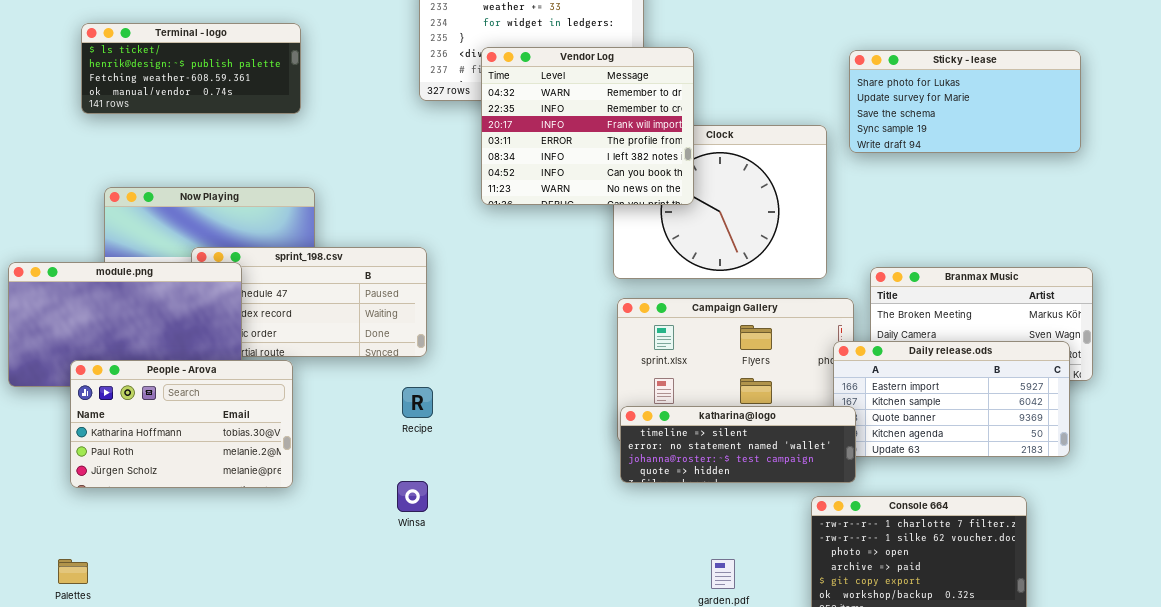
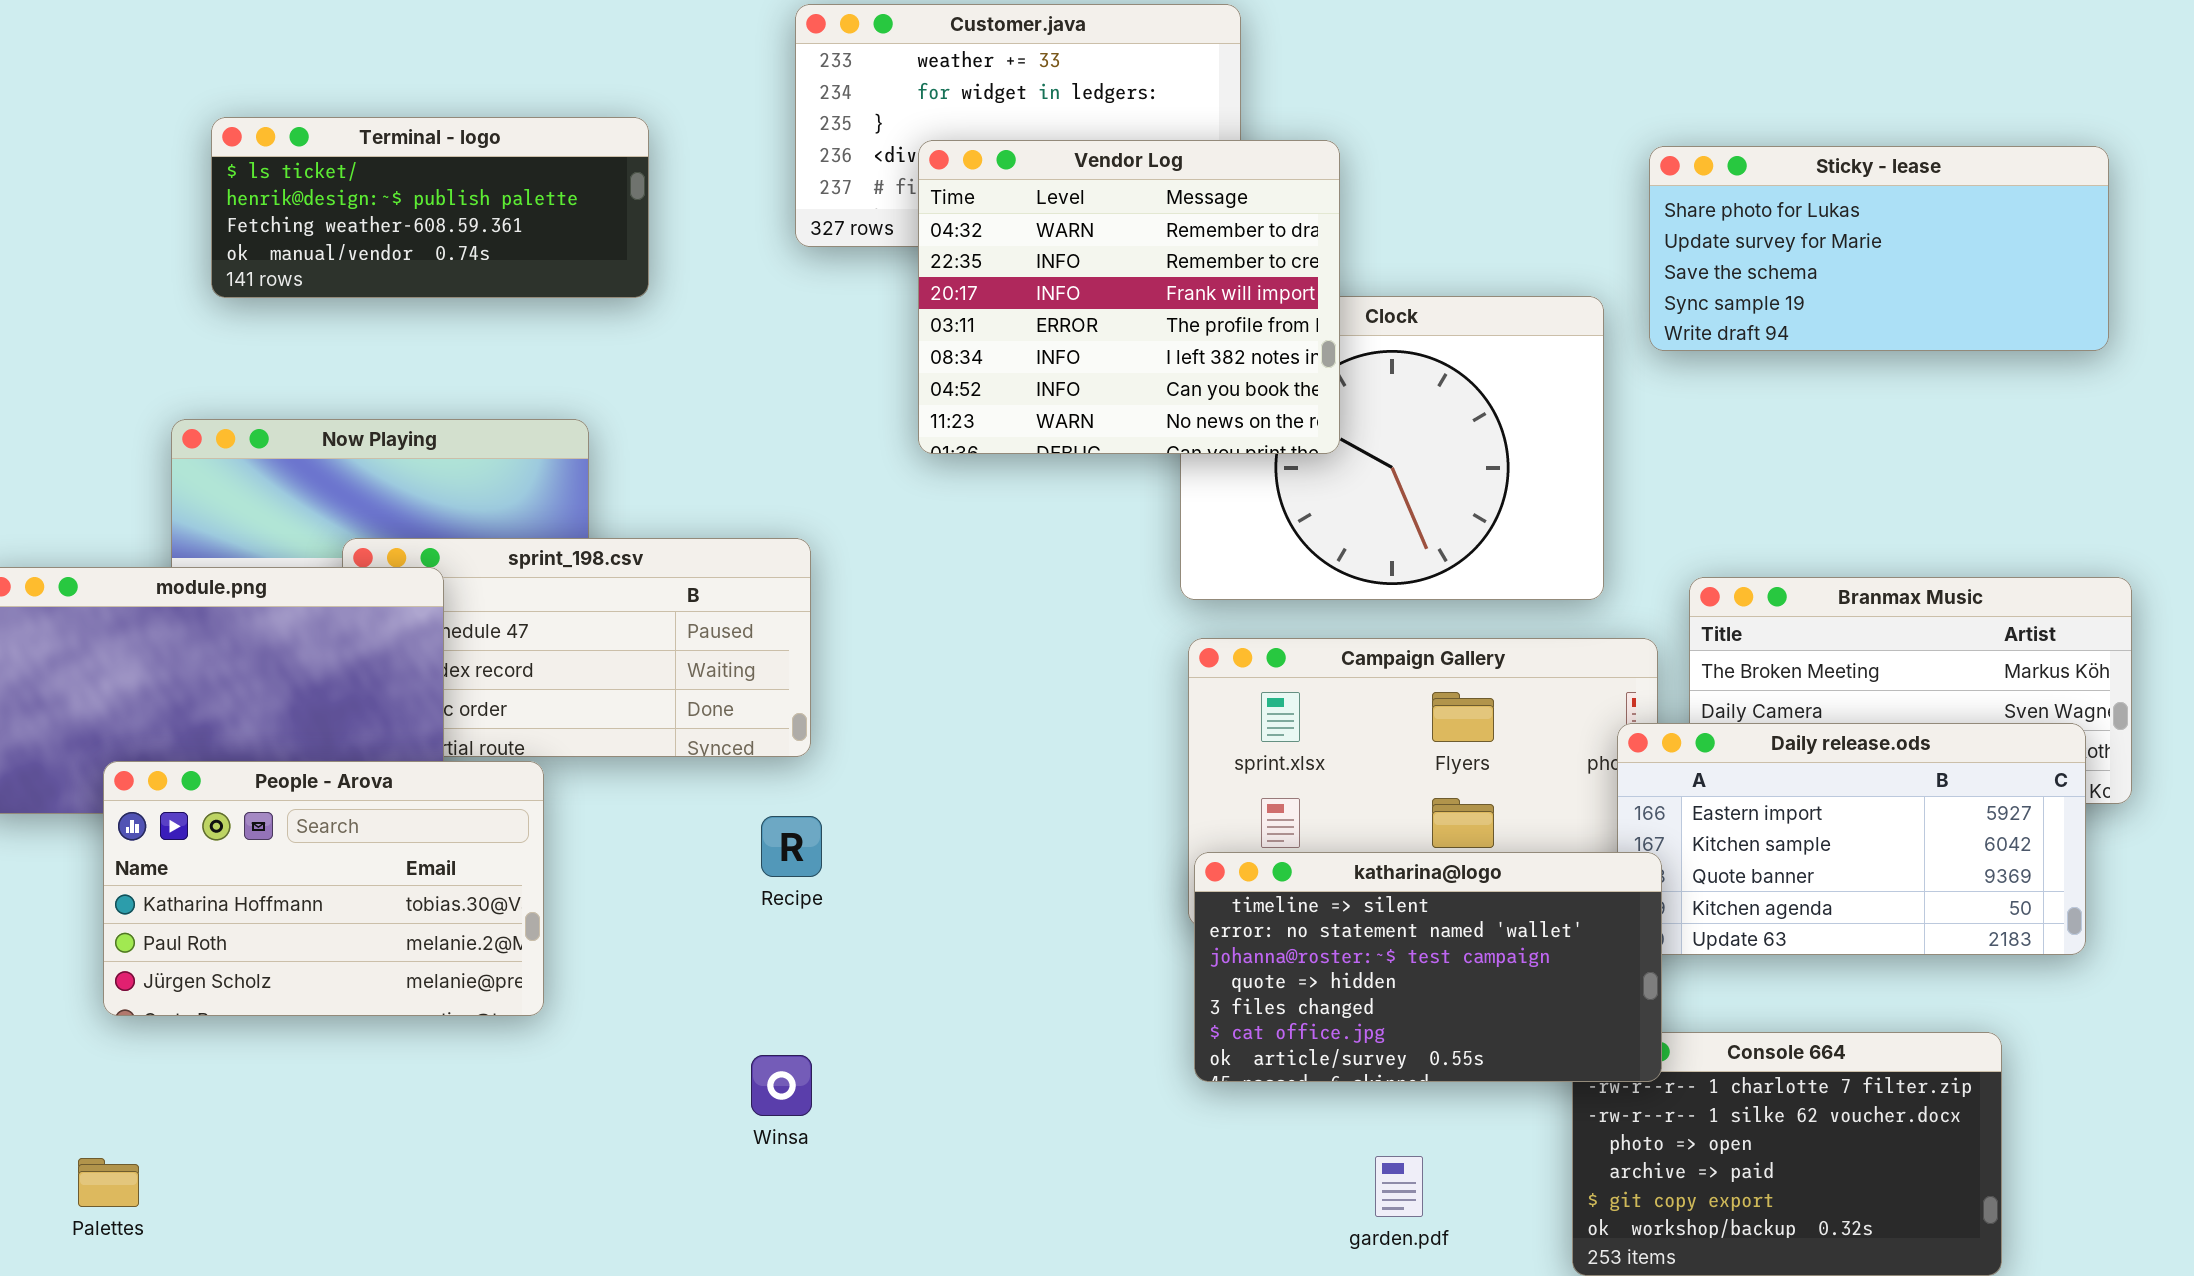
Terminal - logo: [81,23,301,114] -> [211,117,649,298], moved
katharina@logo: [620,406,856,483] -> [1194,852,1662,1082], resized
Winsa: [397,481,428,512] -> [751,1055,812,1116], moved

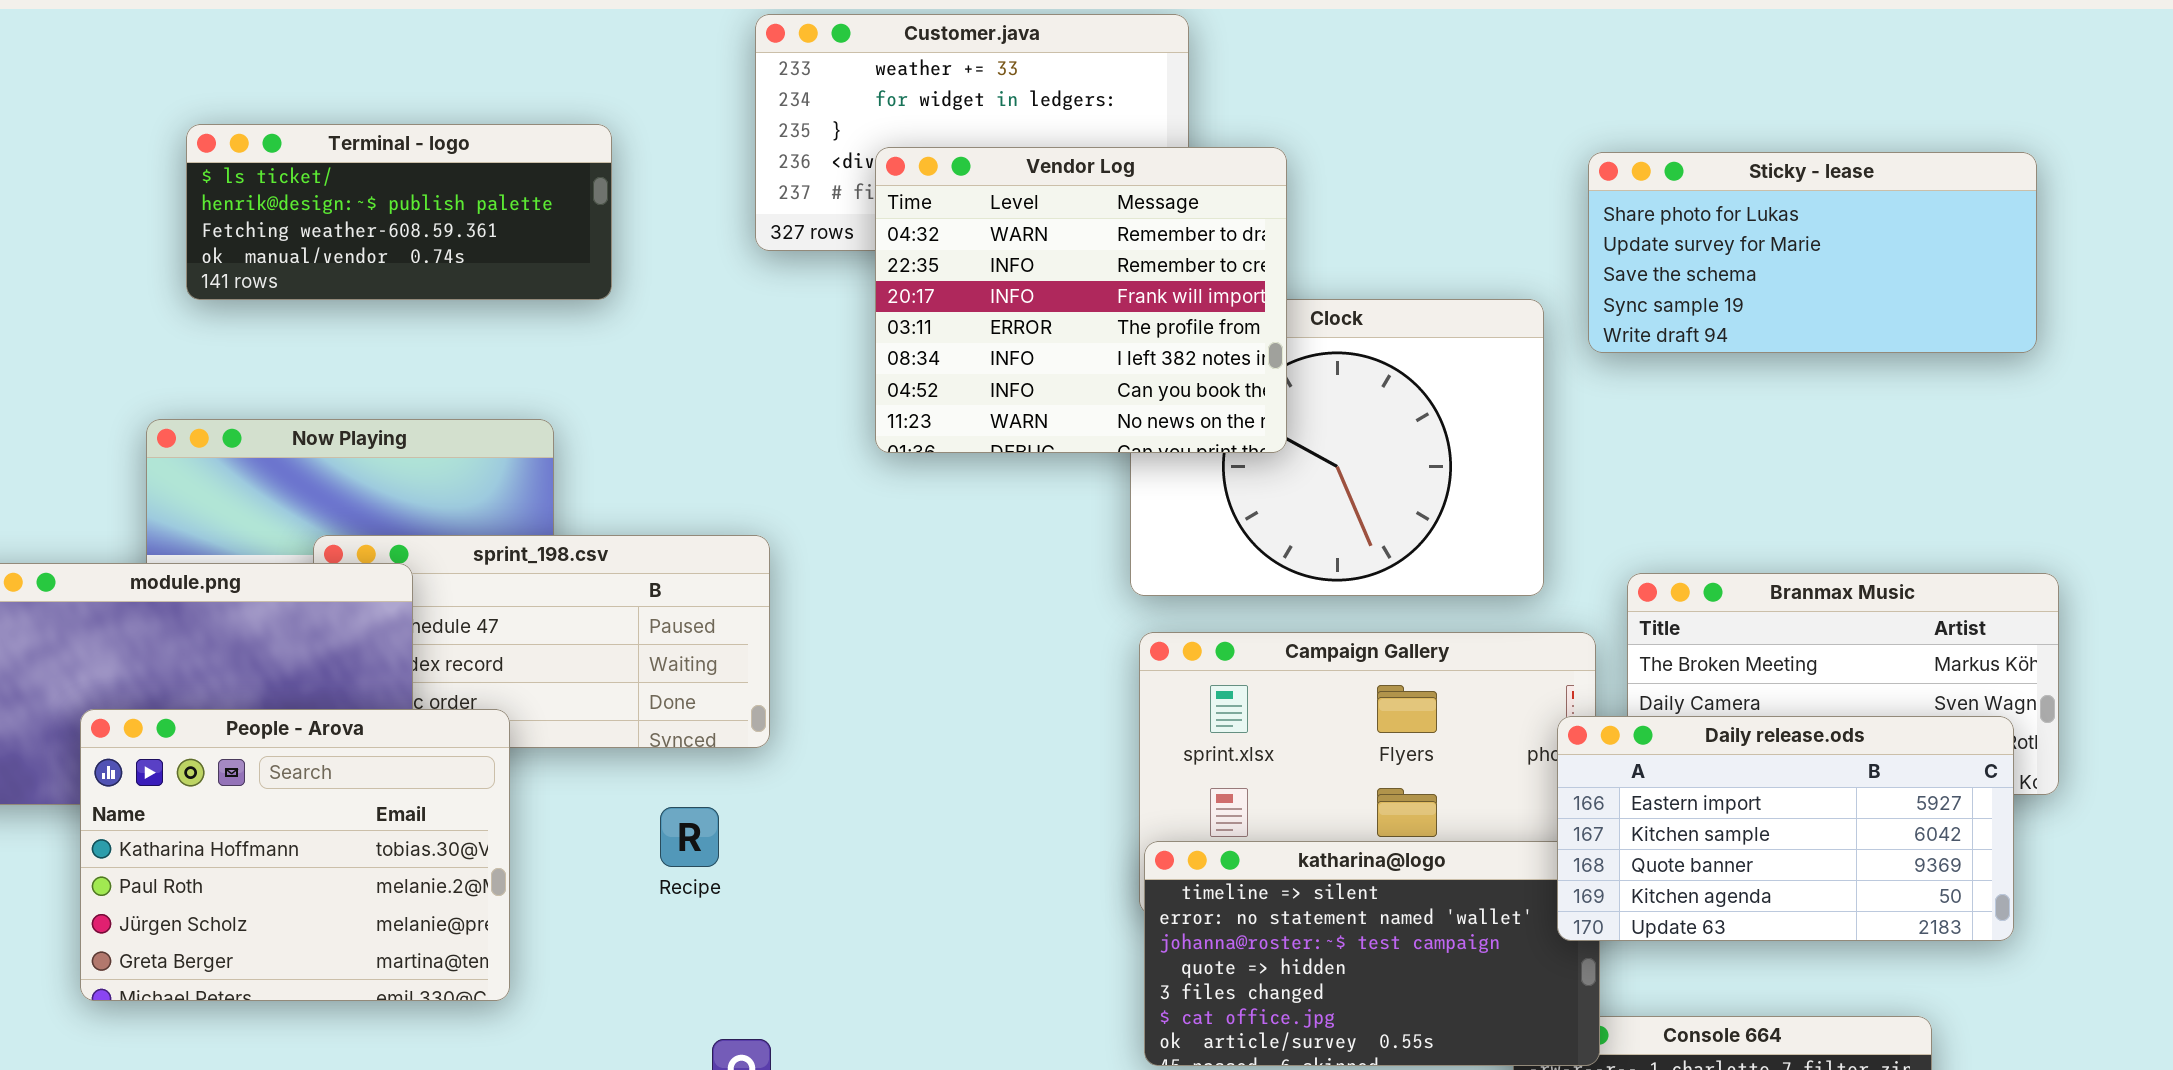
Daily release.ods: [1617,723,2086,955] -> [1557,716,2014,941], raised
People - Arova: [103,761,544,1016] -> [80,709,510,1001], resized
Recipe: [761,816,822,877] -> [660,807,719,867], moved

